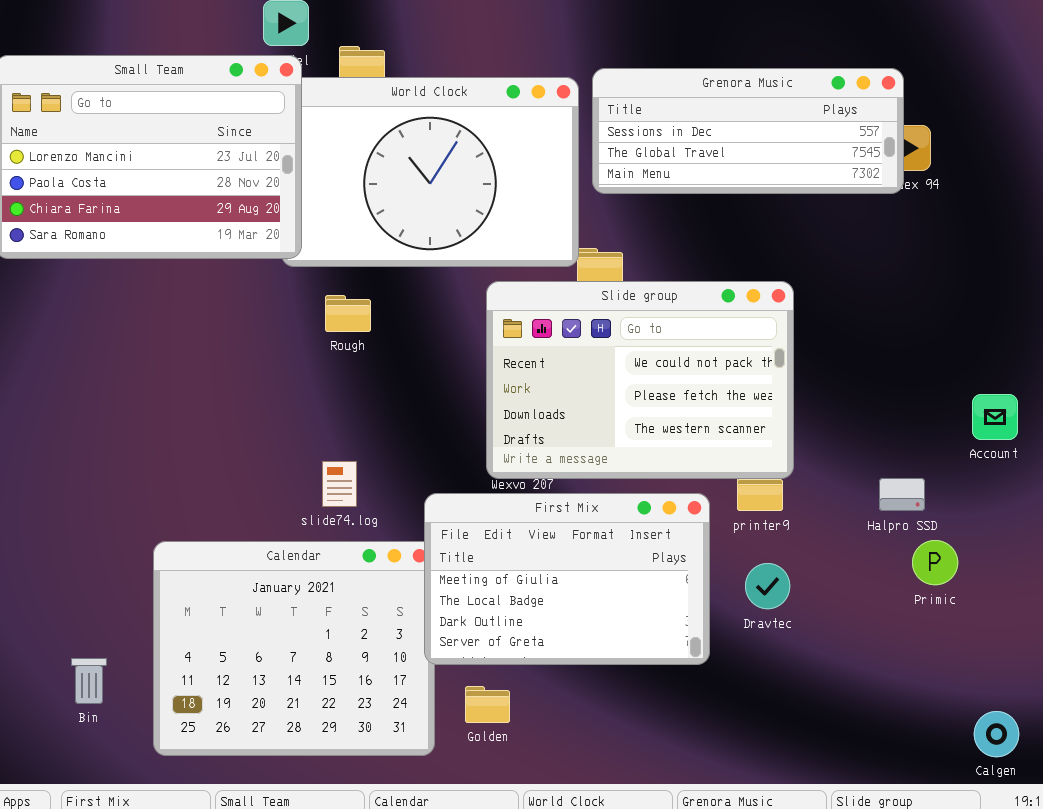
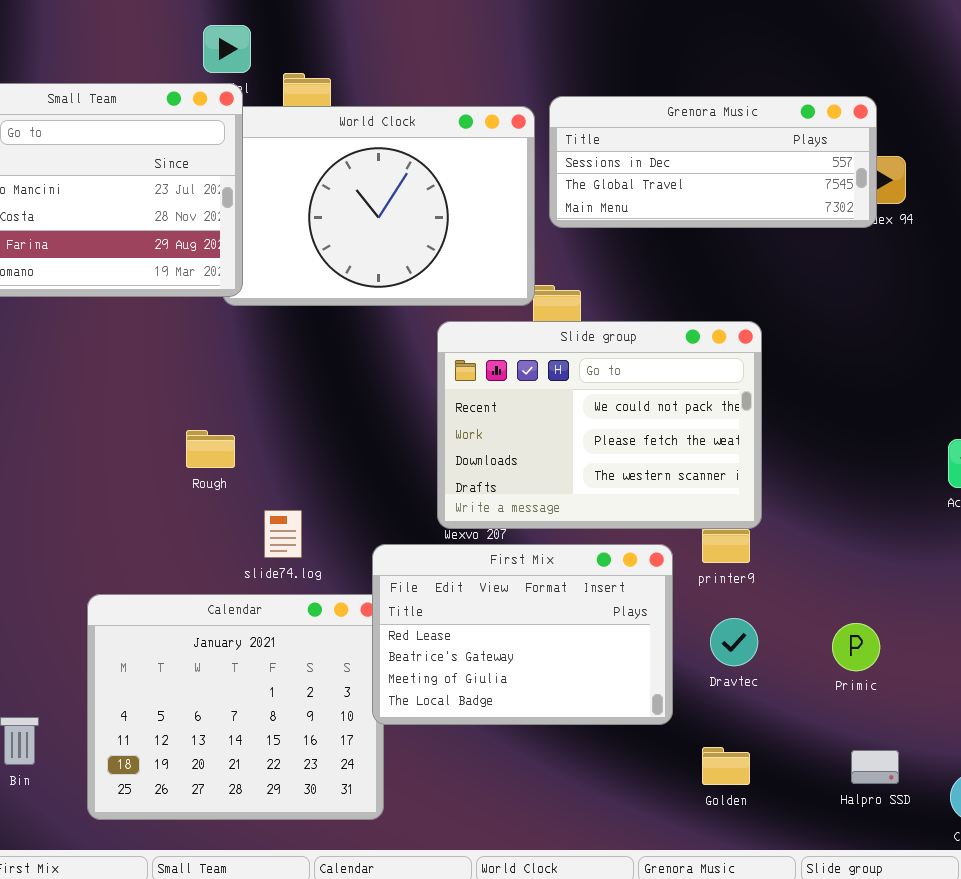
Rough: [325,295,371,332] -> [186,430,235,468], moved
Halpro SSD: [879,478,925,511] -> [851,750,899,784], moved
First Mix: [424,493,710,665] -> [372,544,673,725], scrolled up 2 rows
Primic: [912,540,958,585] -> [832,623,880,671], moved
Golden: [465,686,510,723] -> [702,747,750,785], moved

